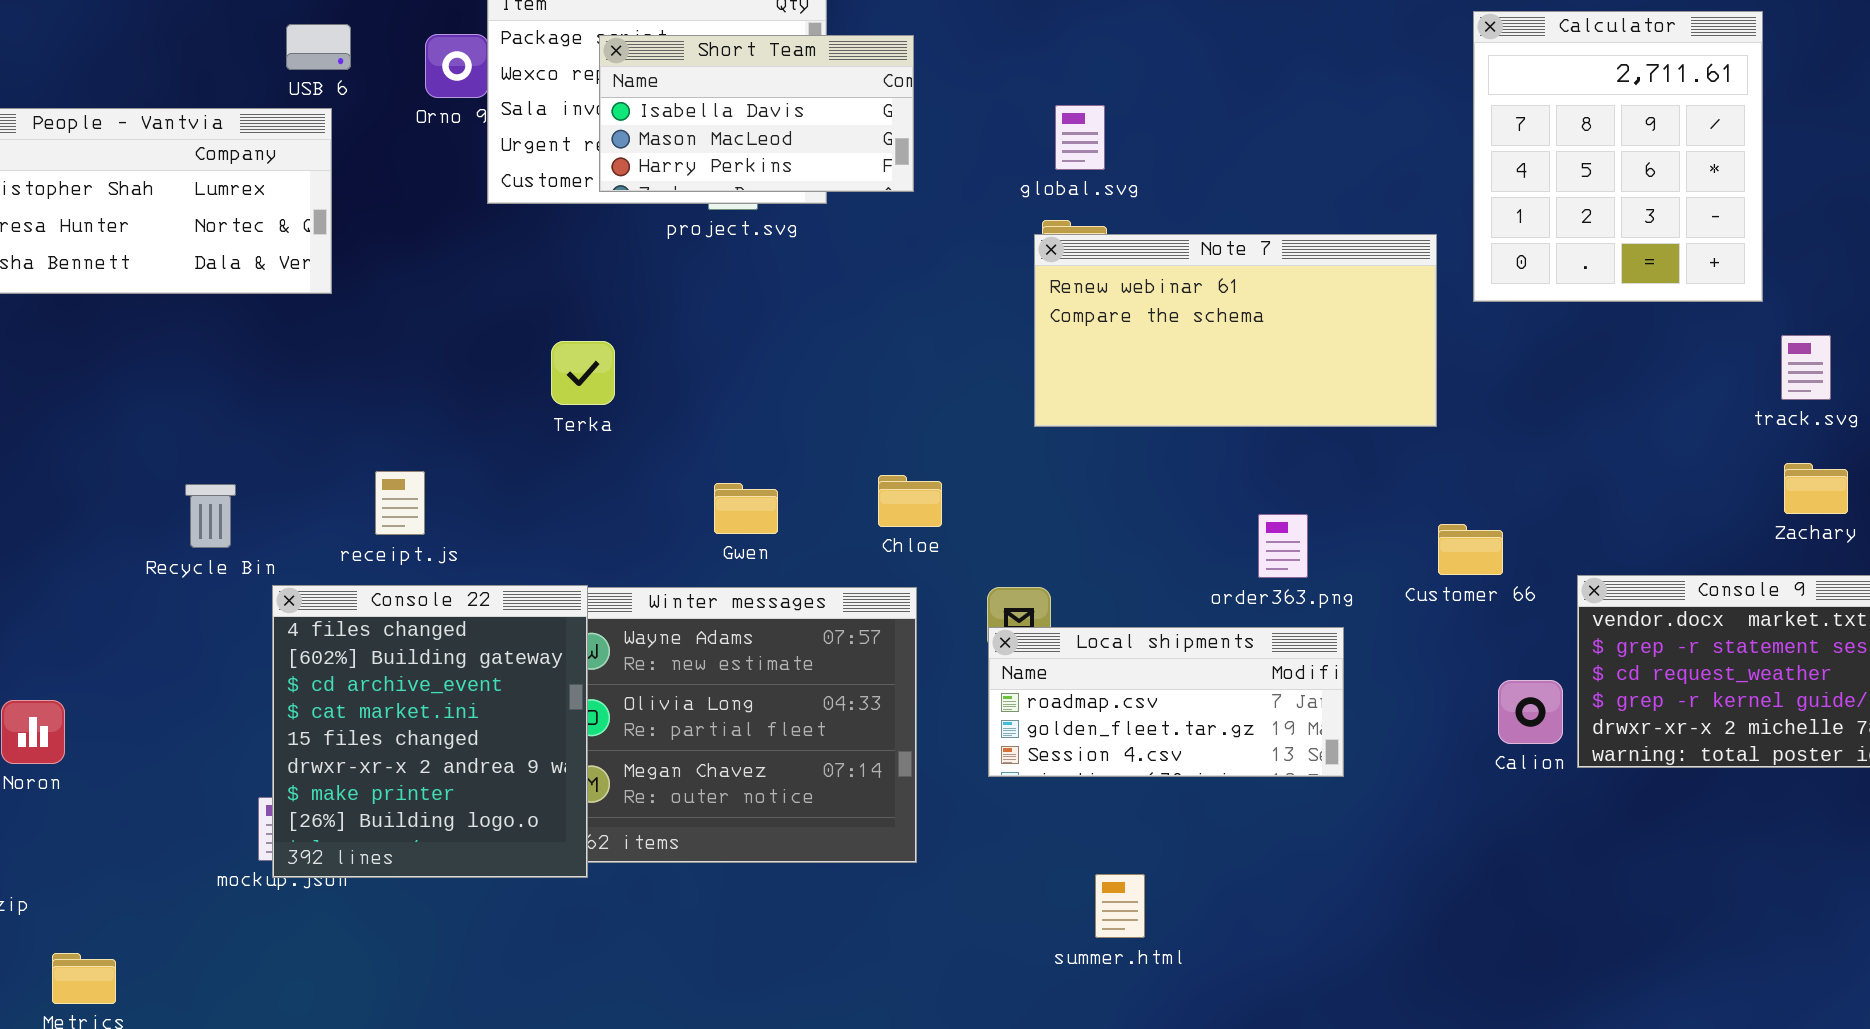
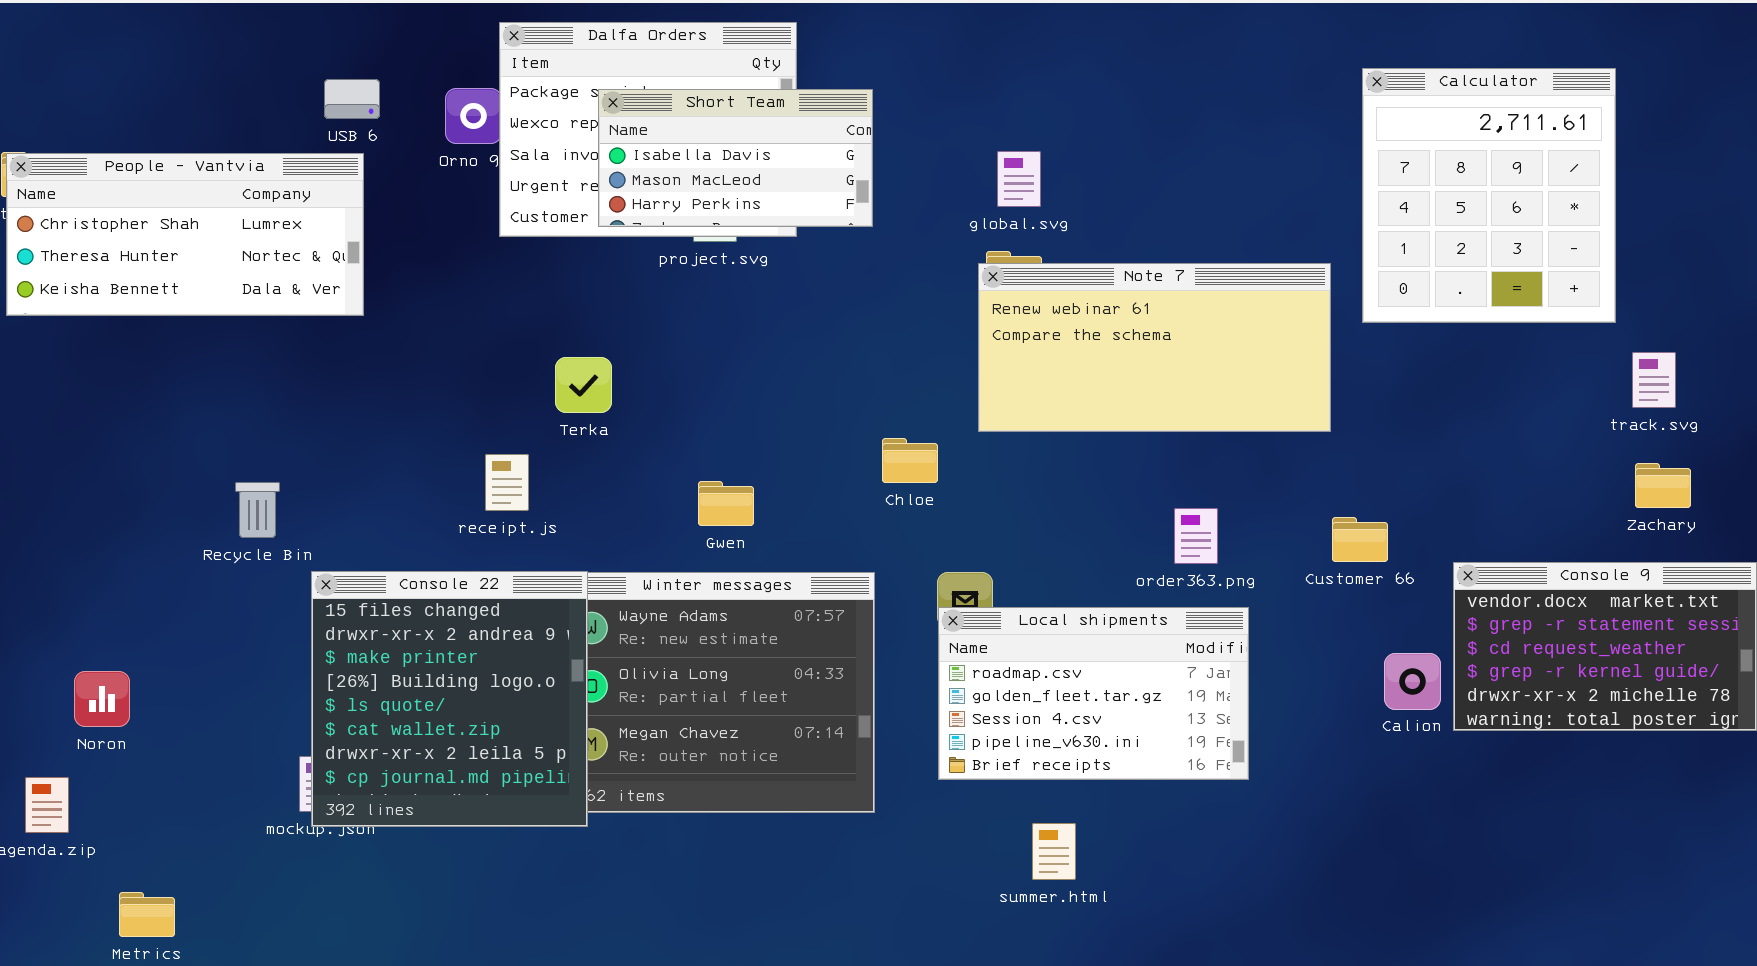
receipt.js: [375,471,425,535] -> [485,454,529,511], moved
Chloe: [878,475,942,527] -> [882,438,938,483], moved
Console 22: [272,585,588,878] -> [311,571,588,827], scrolled down 4 rows
Local shipments: [988,627,1344,777] -> [938,607,1249,780], resized

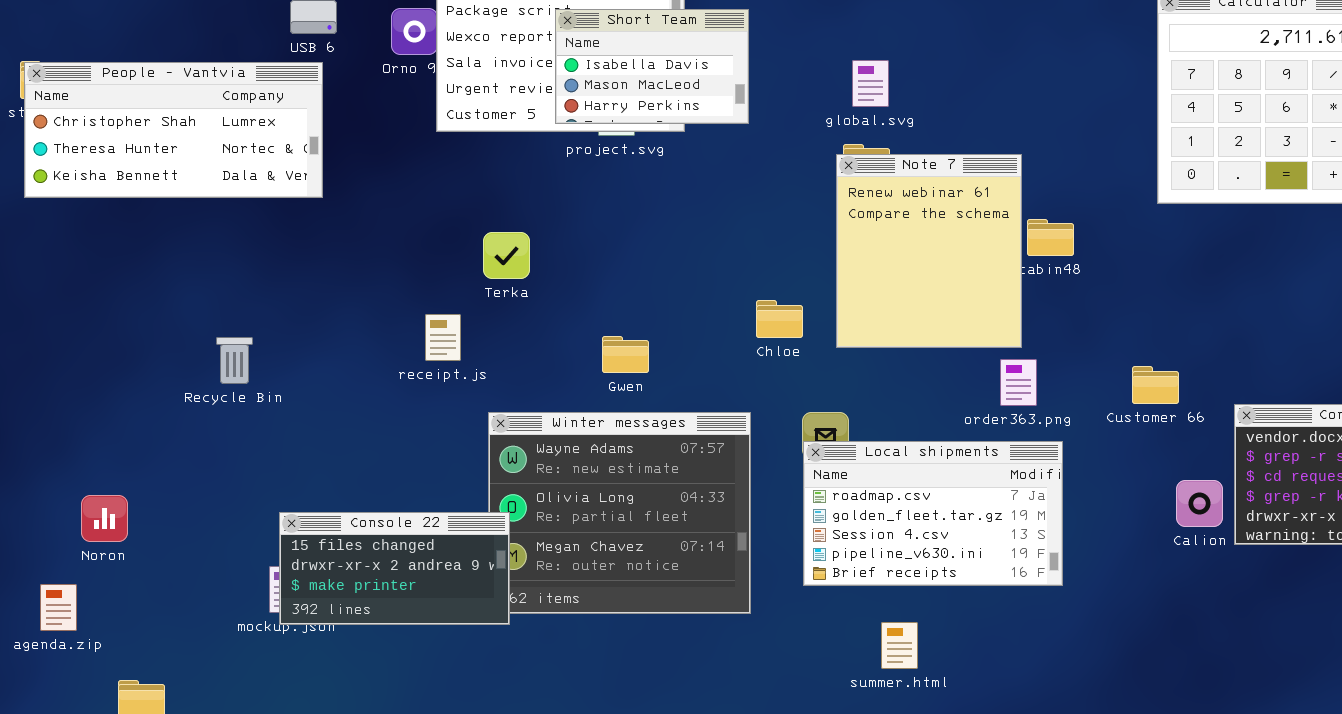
Short Team: [598,89,873,227] -> [555,9,749,124], resized
Note 7: [978,263,1331,432] -> [836,154,1022,348], resized
Console 22: [311,571,588,827] -> [279,512,510,625], resized

